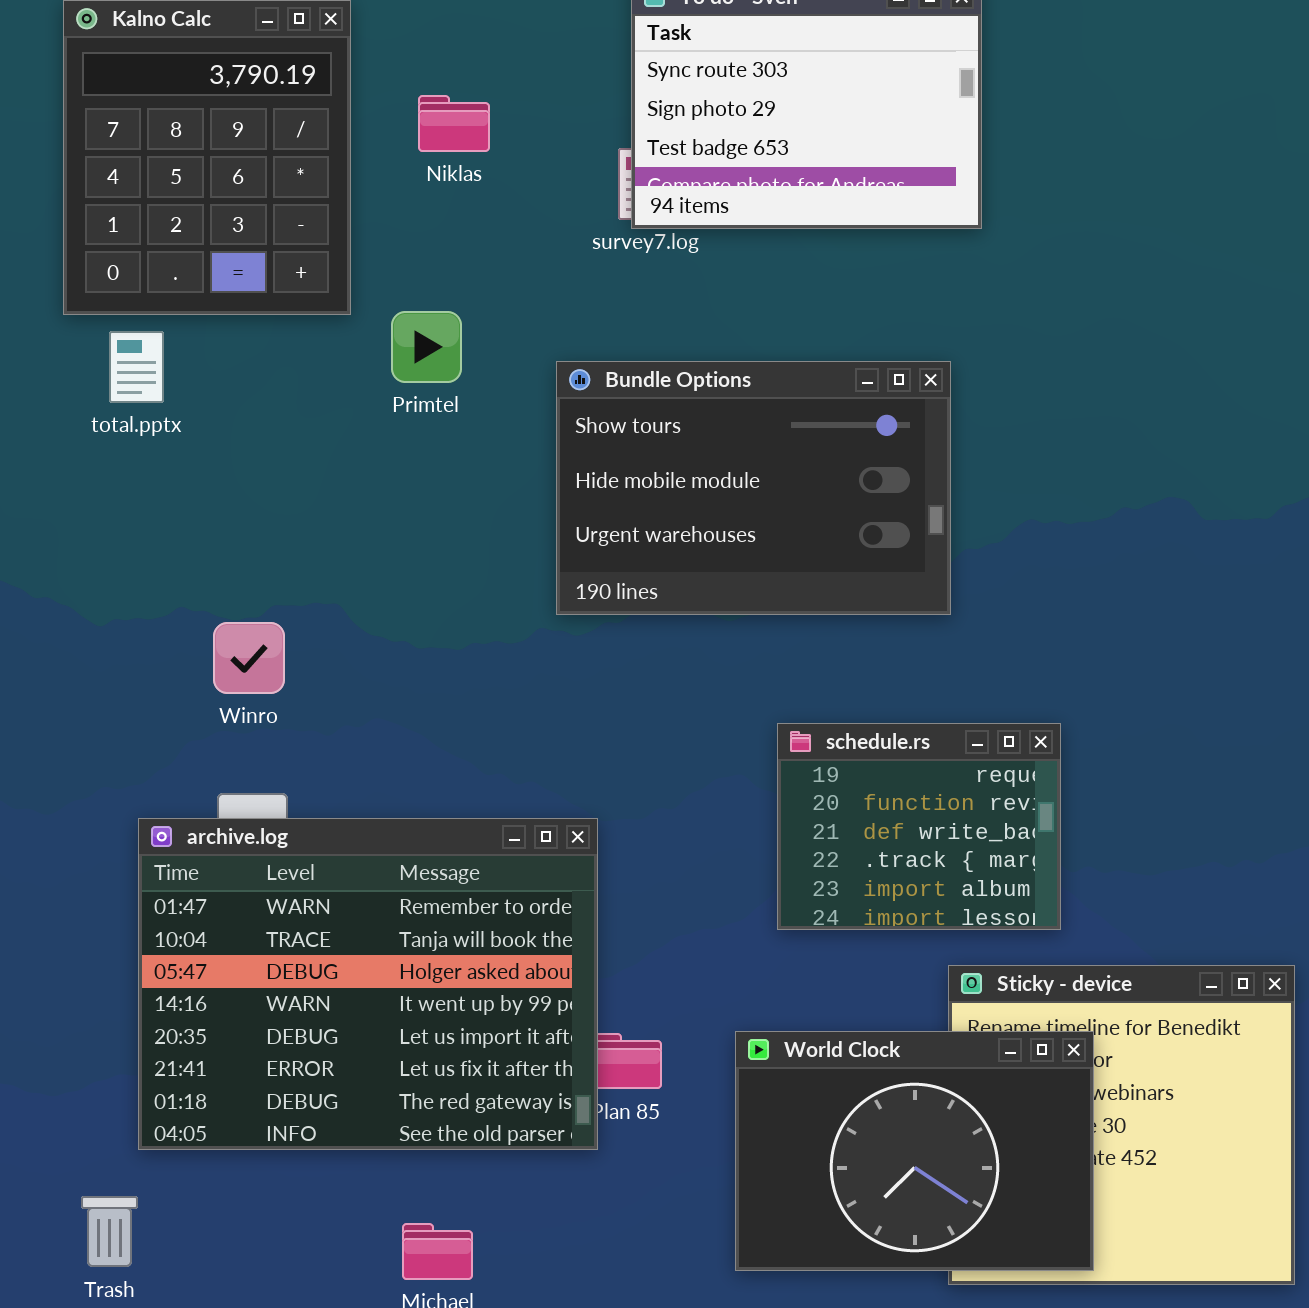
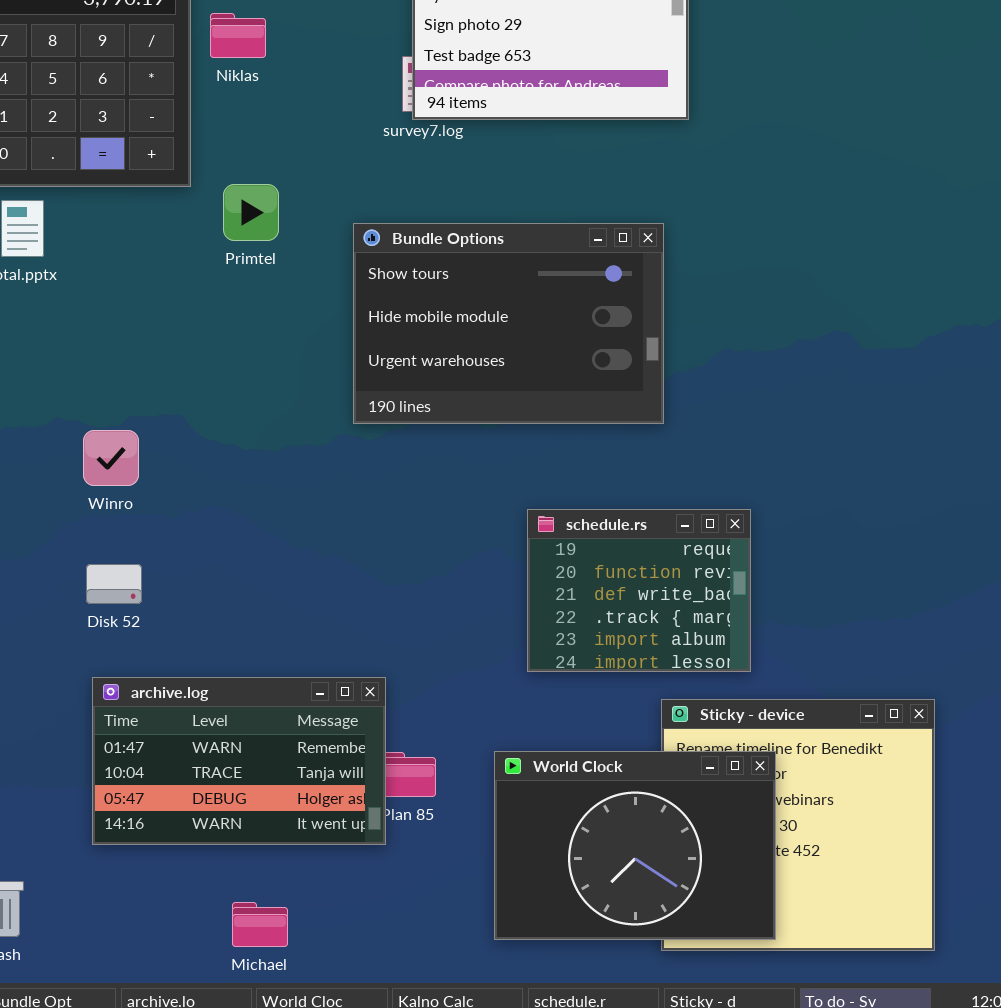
Niklas: [418,95,490,152] -> [210,13,266,58], moved
archive.log: [138,818,598,1150] -> [92,677,386,845], resized

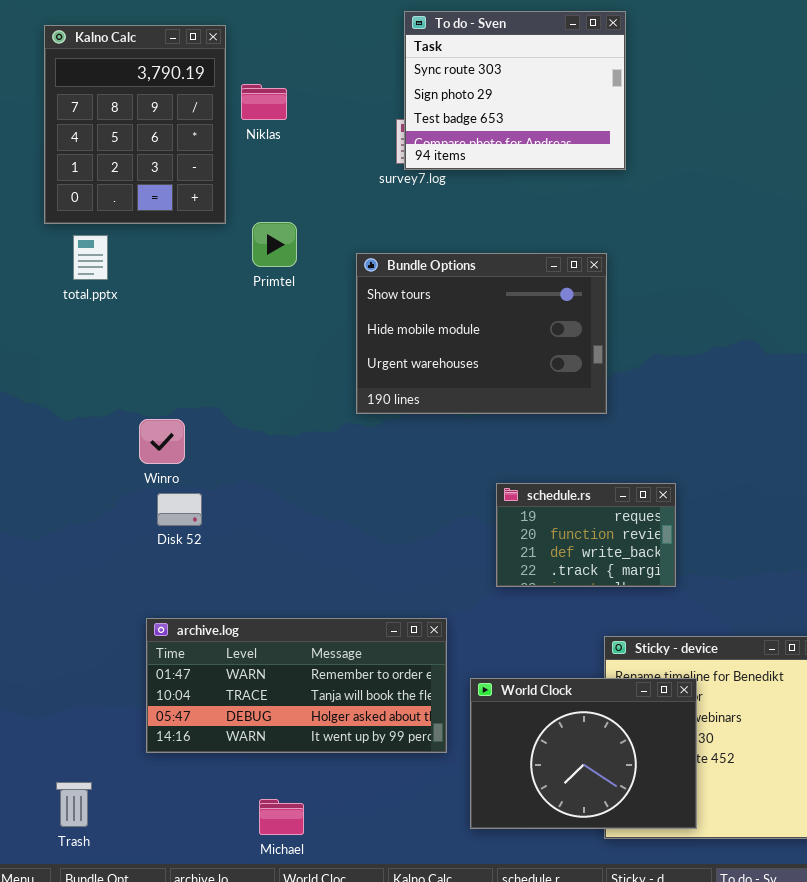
schedule.rs: [527,509,751,672] -> [496,483,676,587], resized
Disk 52: [86,564,142,604] -> [157,493,202,526], moved
archive.log: [92,677,386,845] -> [146,618,447,753], resized

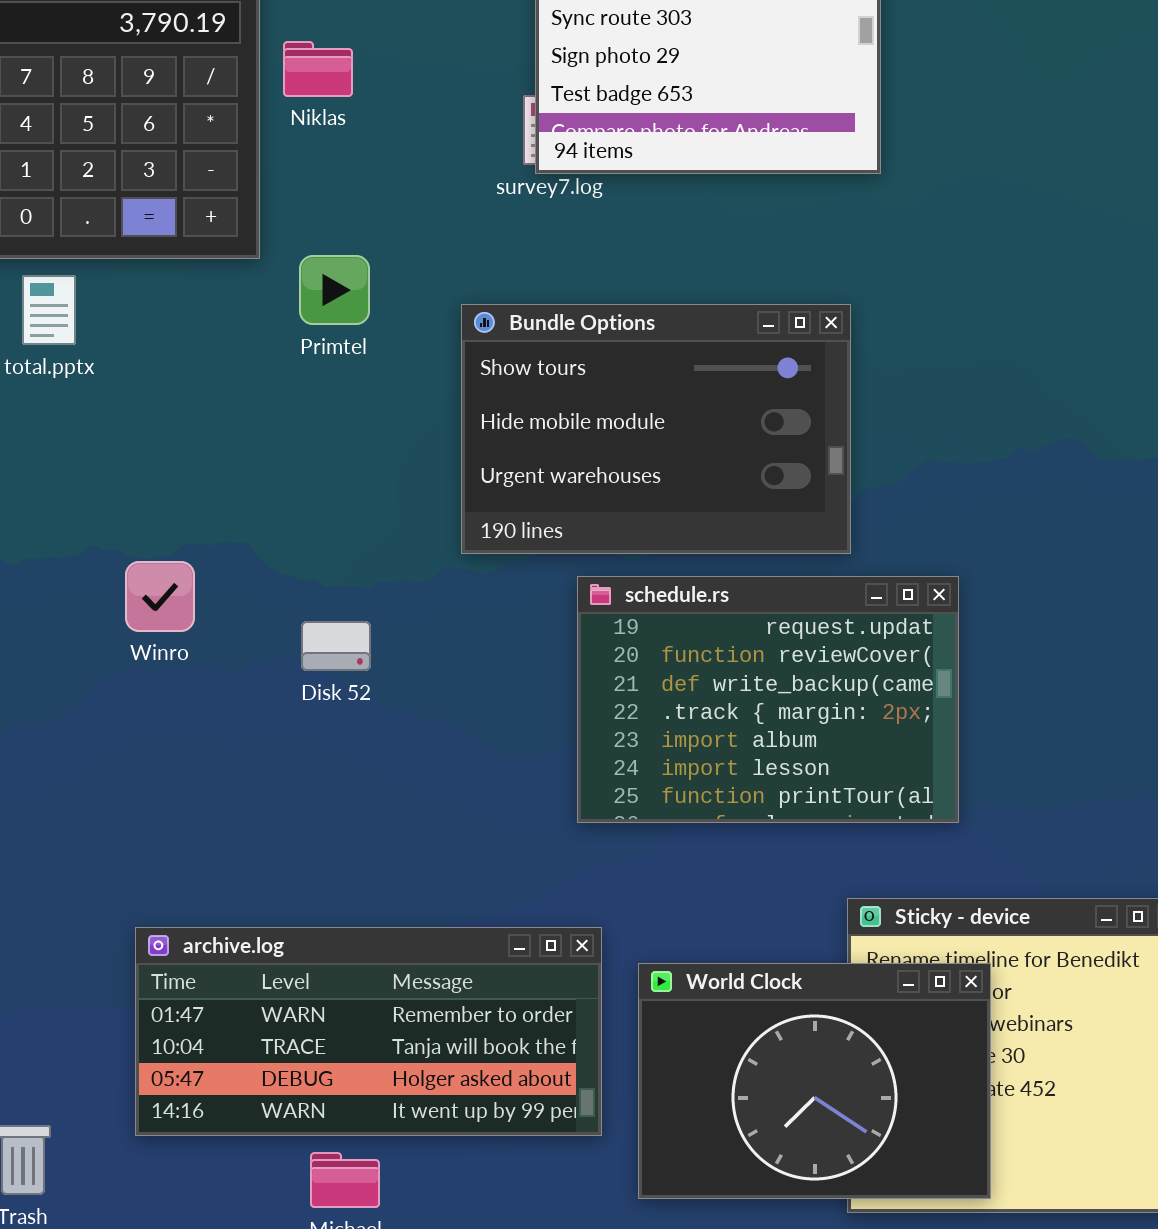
schedule.rs: [496,483,676,587] -> [577,576,959,823], resized
Disk 52: [157,493,202,526] -> [301,621,371,671], moved
archive.log: [146,618,447,753] -> [135,927,602,1136], moved

